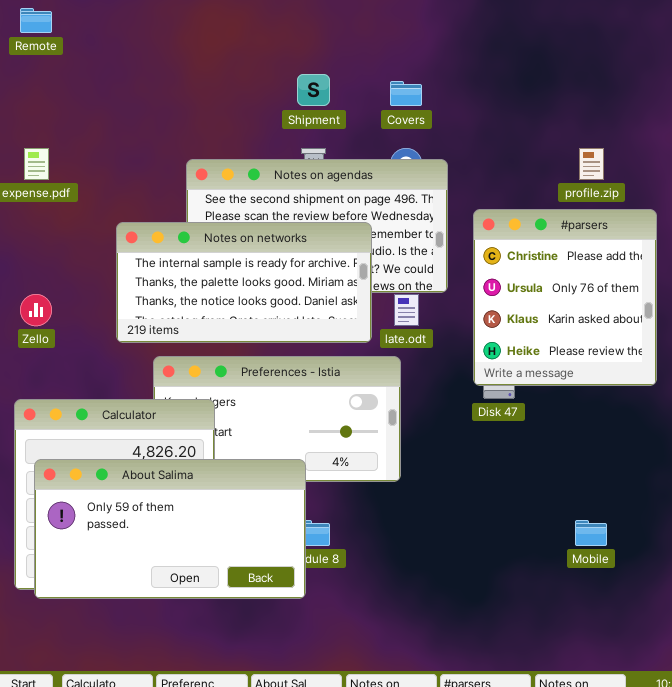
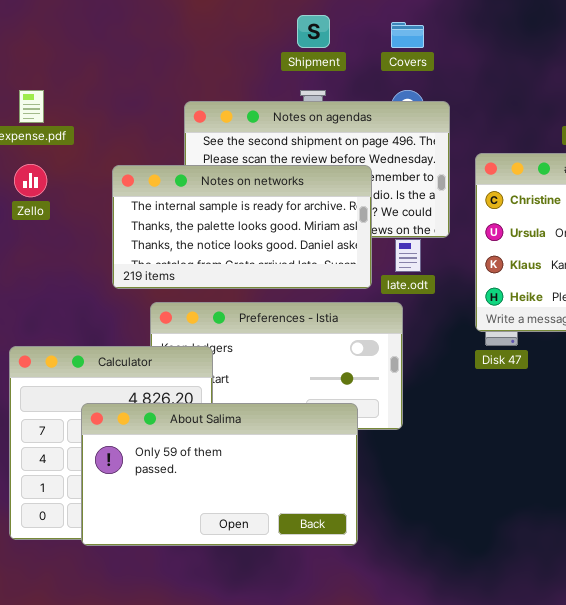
Zello: [20,294,52,326] -> [14,164,47,197], moved
About Salima: [34,459,306,599] -> [81,403,358,546], moved

